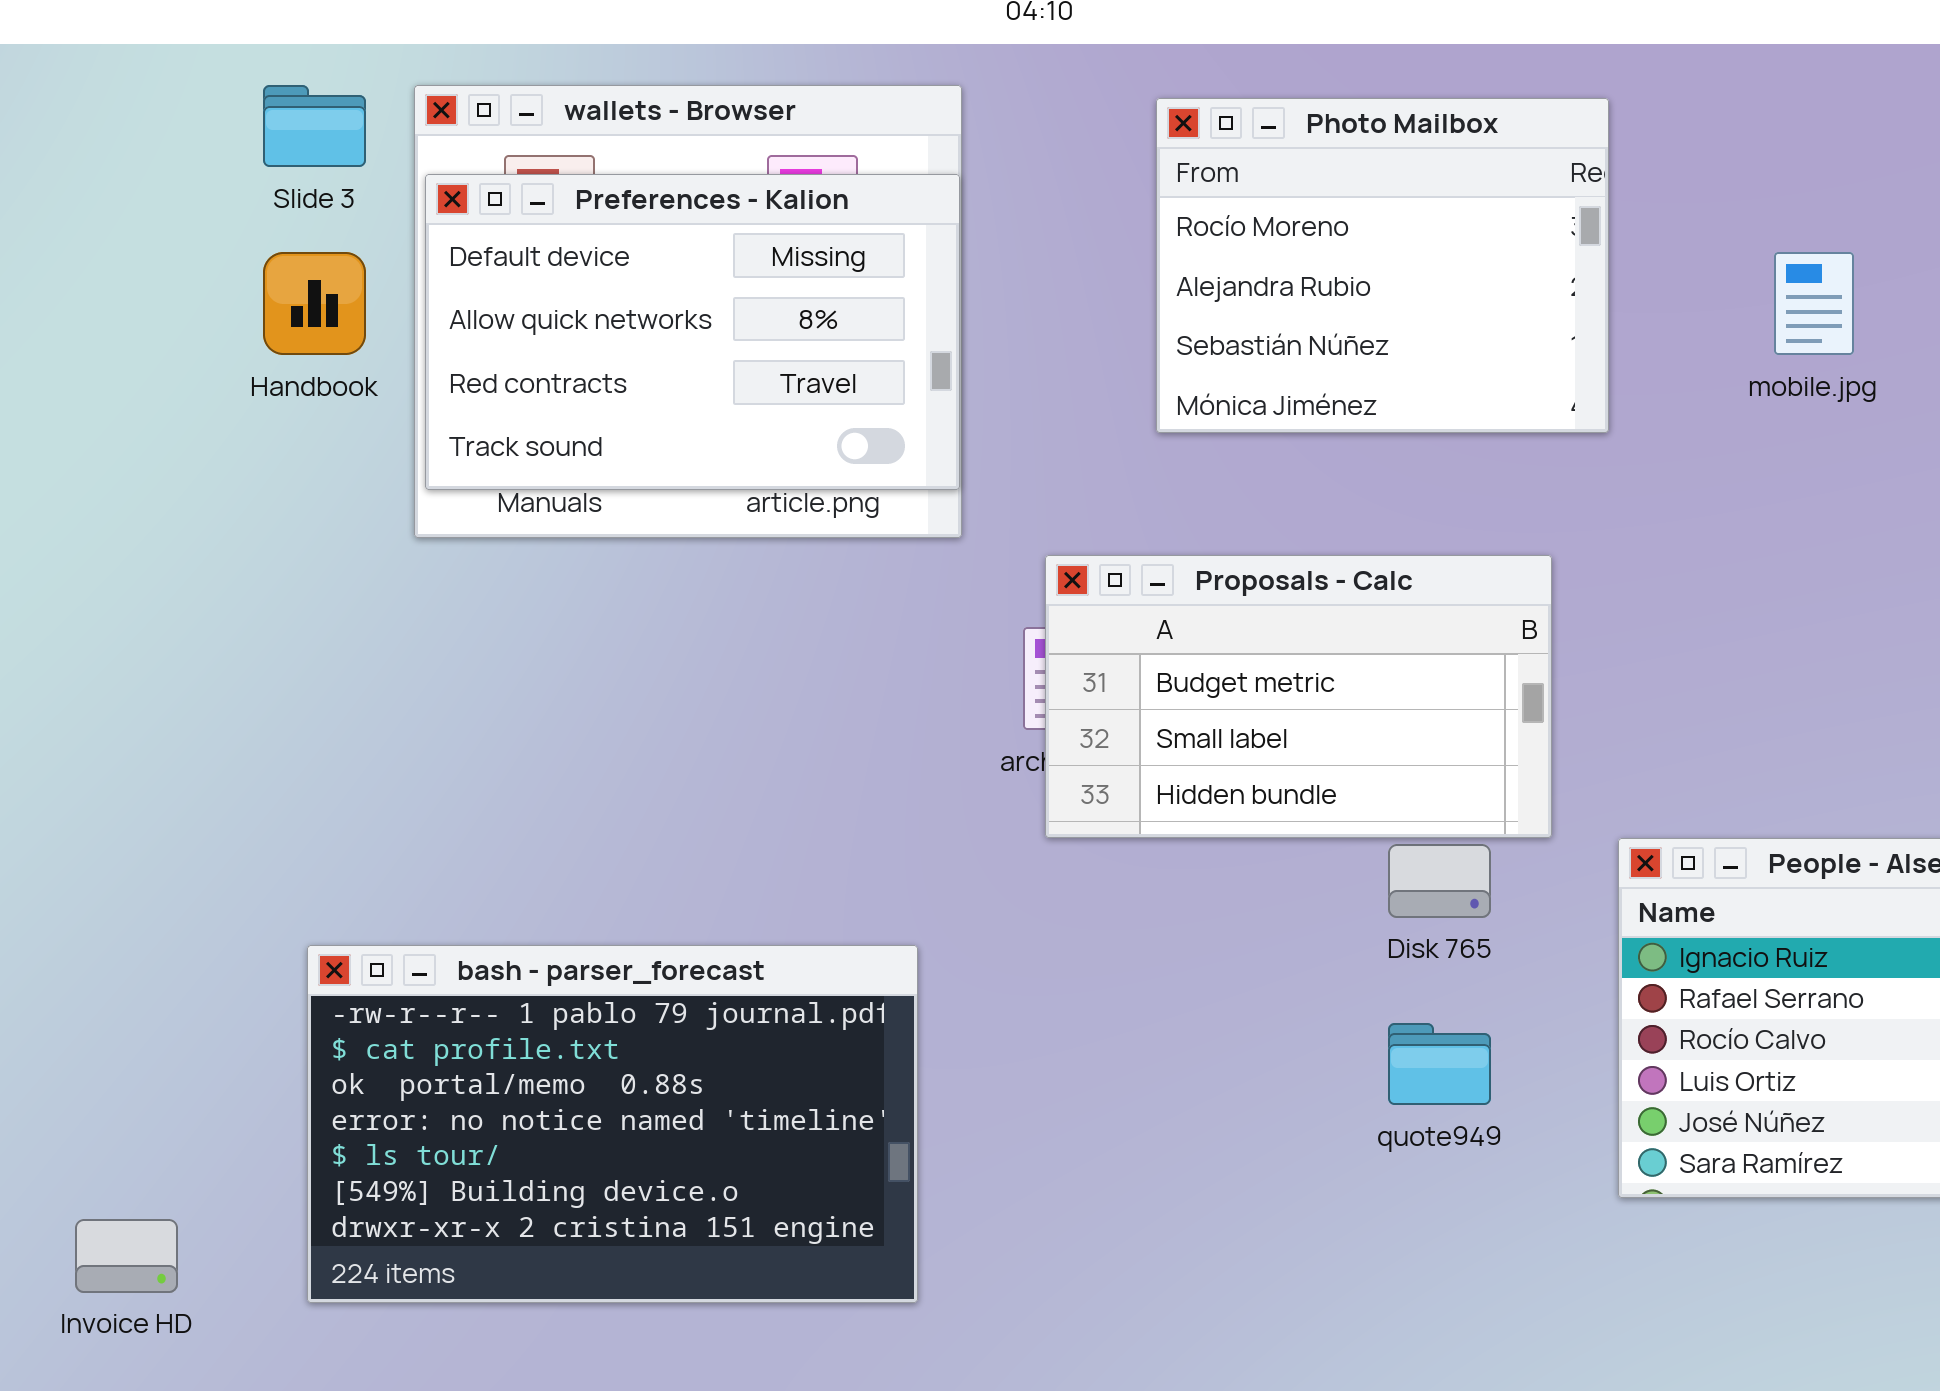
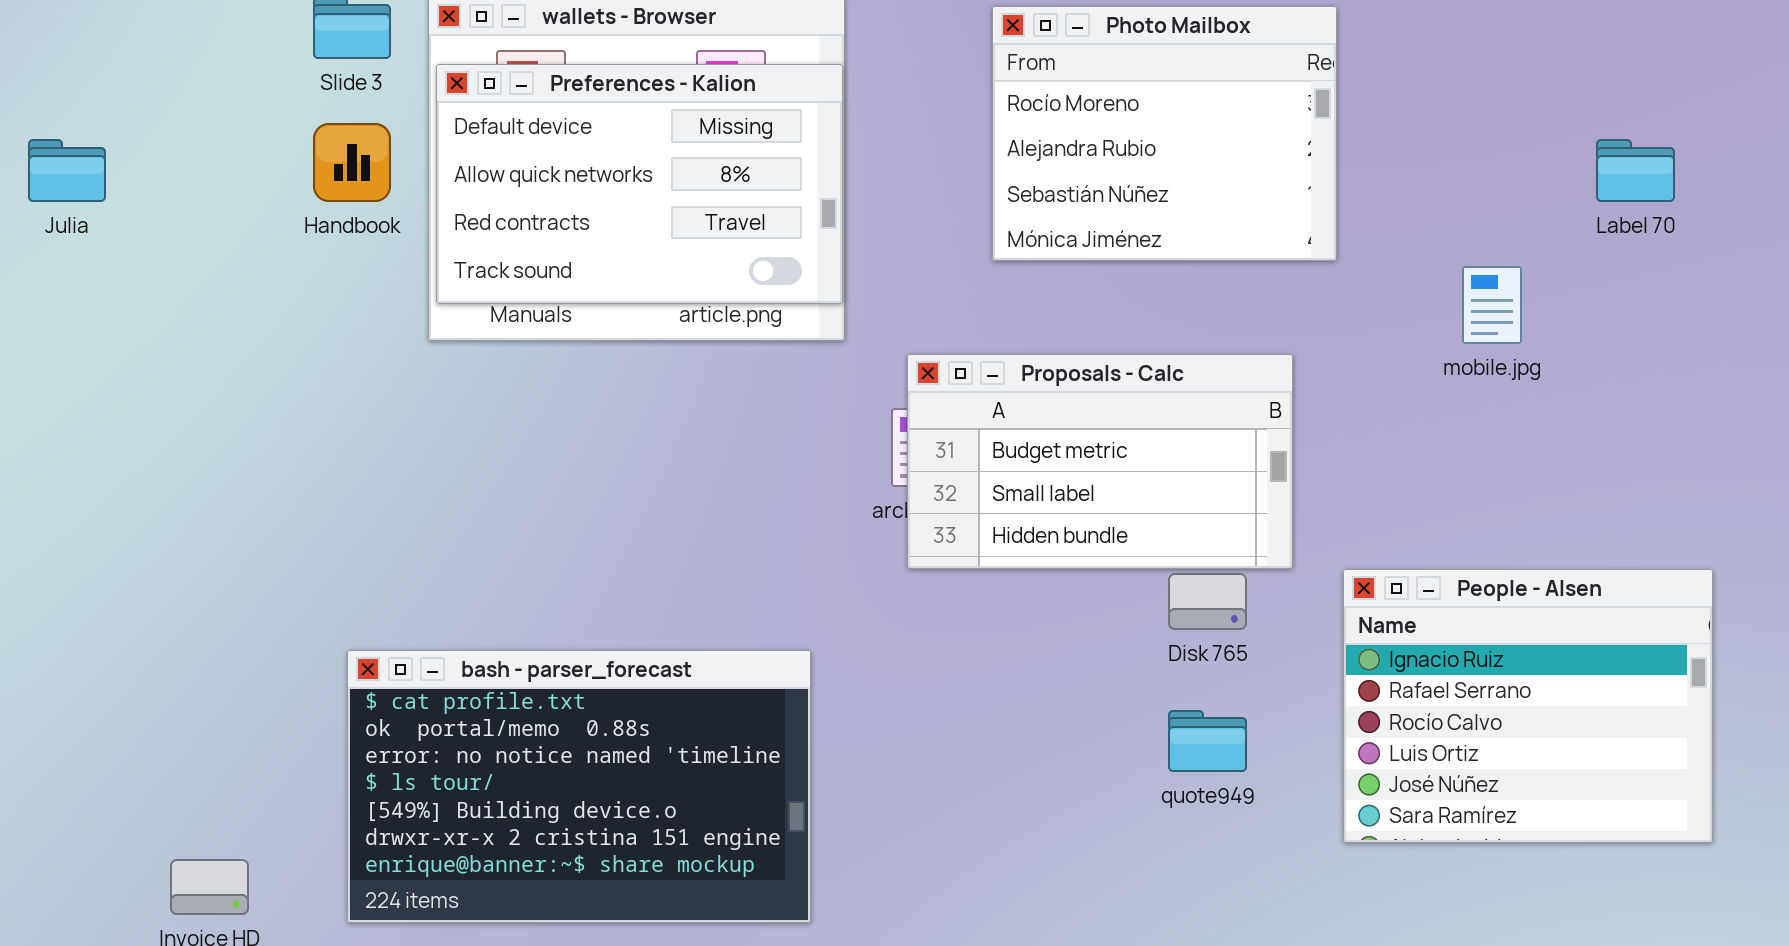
mobile.jpg: [1774,252,1854,355] -> [1462,266,1522,344], moved
bash - parser_forecast: [307,945,918,1303] -> [347,650,811,923], scrolled down 1 row

